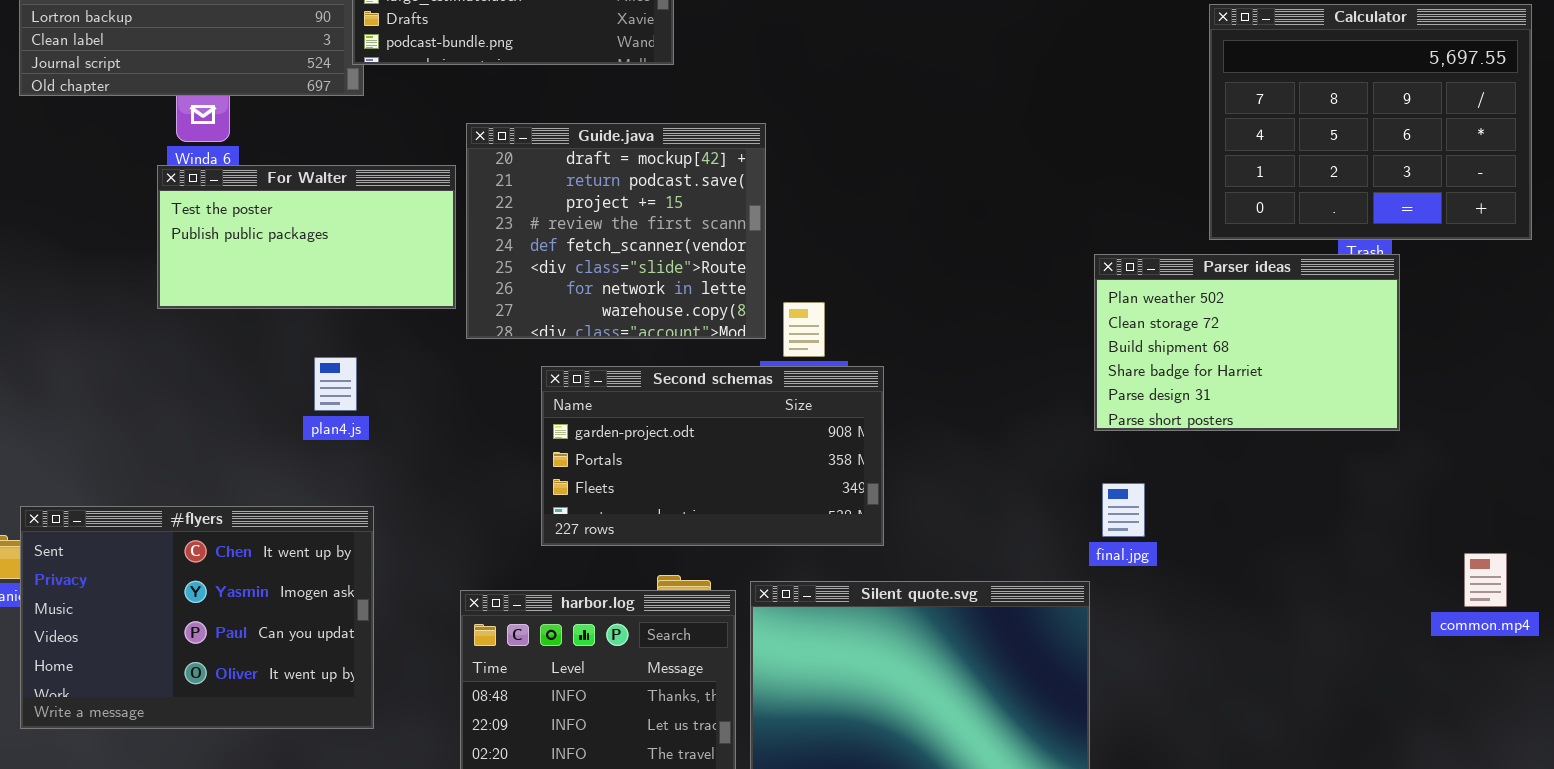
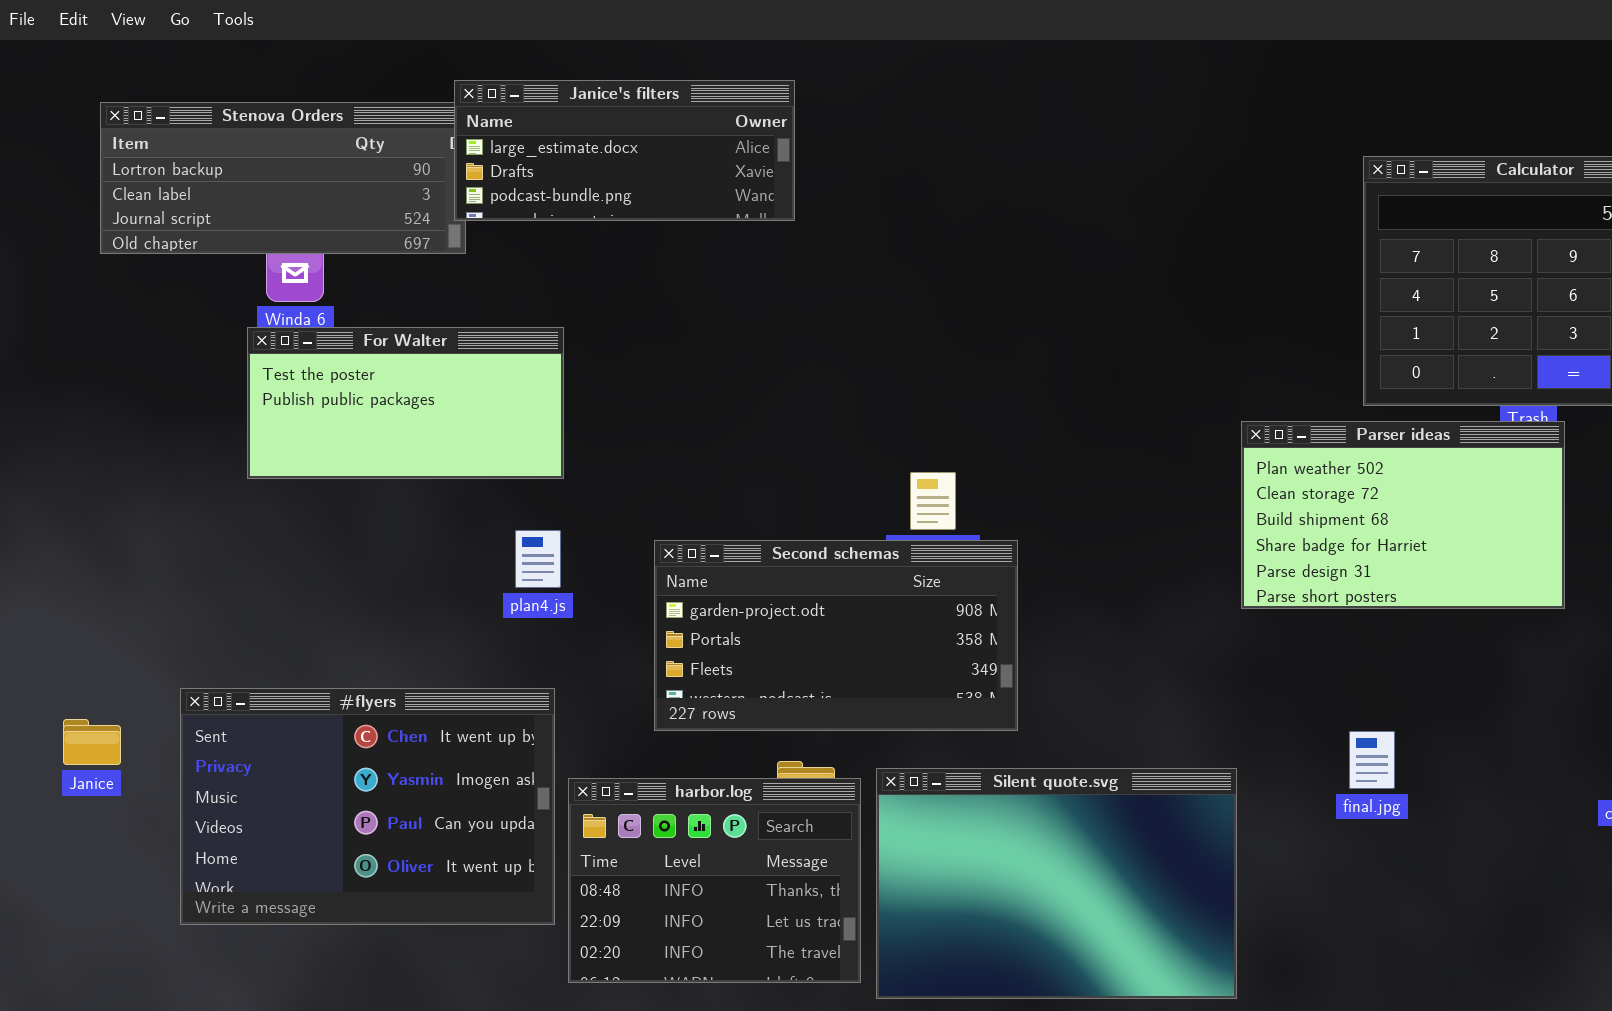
Guide.java: [466,123,766,339] -> none, closed
plan4.js: [314,357,357,411] -> [515,530,561,588], moved
final.jpg: [1102,483,1145,537] -> [1349,731,1395,789], moved
#flyers: [20,506,374,729] -> [180,688,555,925], moved

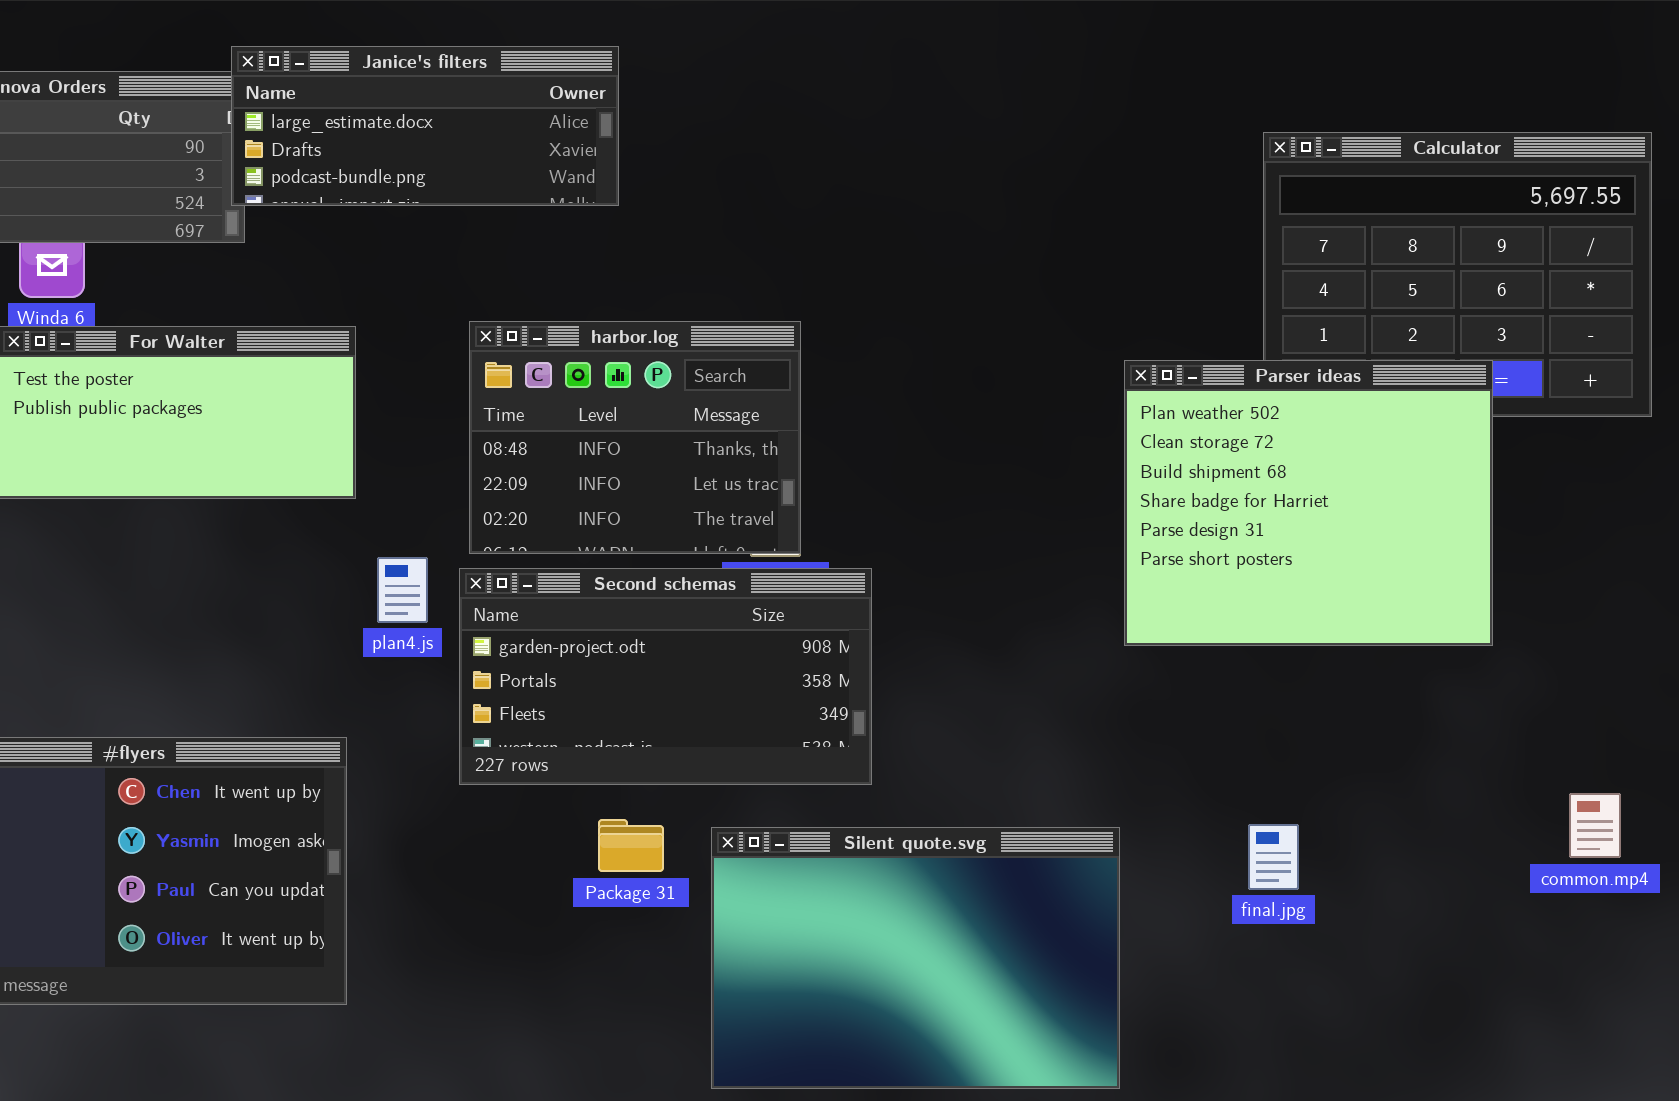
Parser ideas: [1241,421,1565,609] -> [1124,360,1493,646], resized
plan4.js: [515,530,561,588] -> [377,557,428,623], moved
final.jpg: [1349,731,1395,789] -> [1248,824,1299,890], moved
harbor.log: [568,778,861,983] -> [469,321,801,554], moved

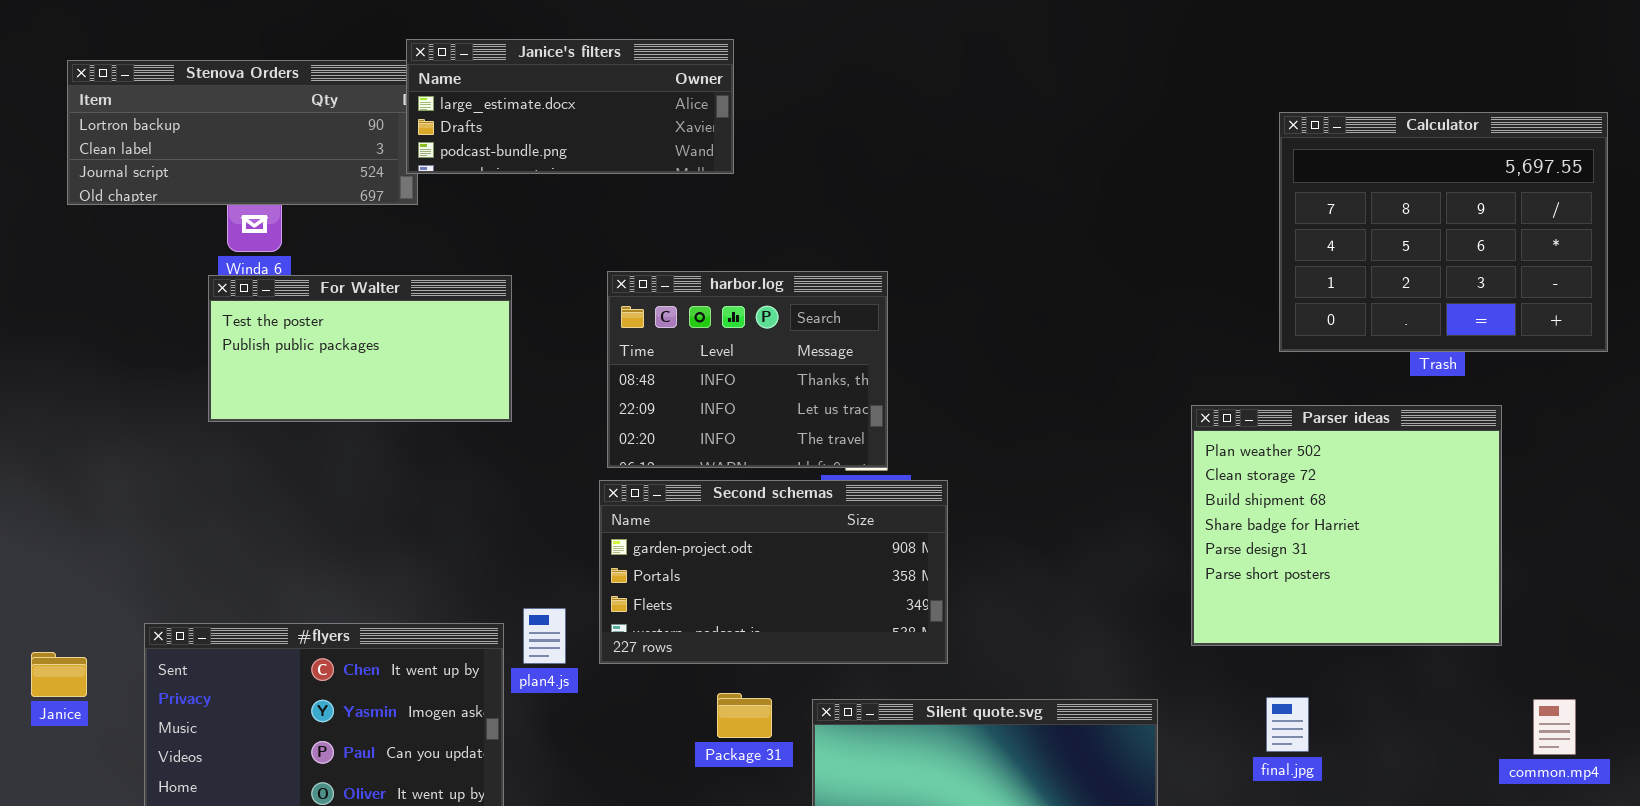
Parser ideas: [1124,360,1493,646] -> [1191,405,1502,646], moved
plan4.js: [377,557,428,623] -> [523,608,566,664], moved
common.mp4: [1569,793,1621,858] -> [1533,699,1576,755], moved

